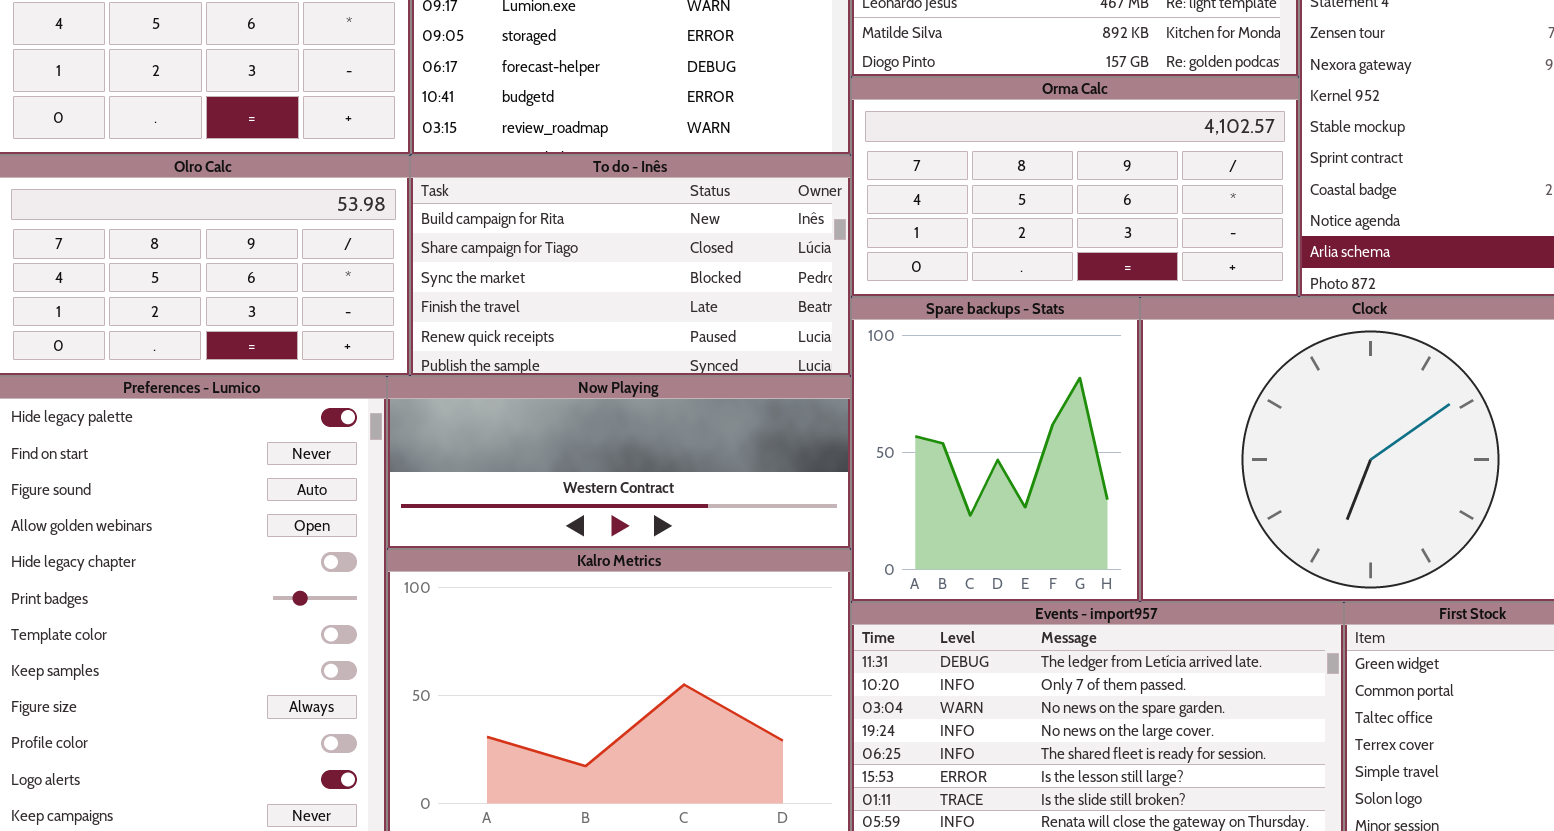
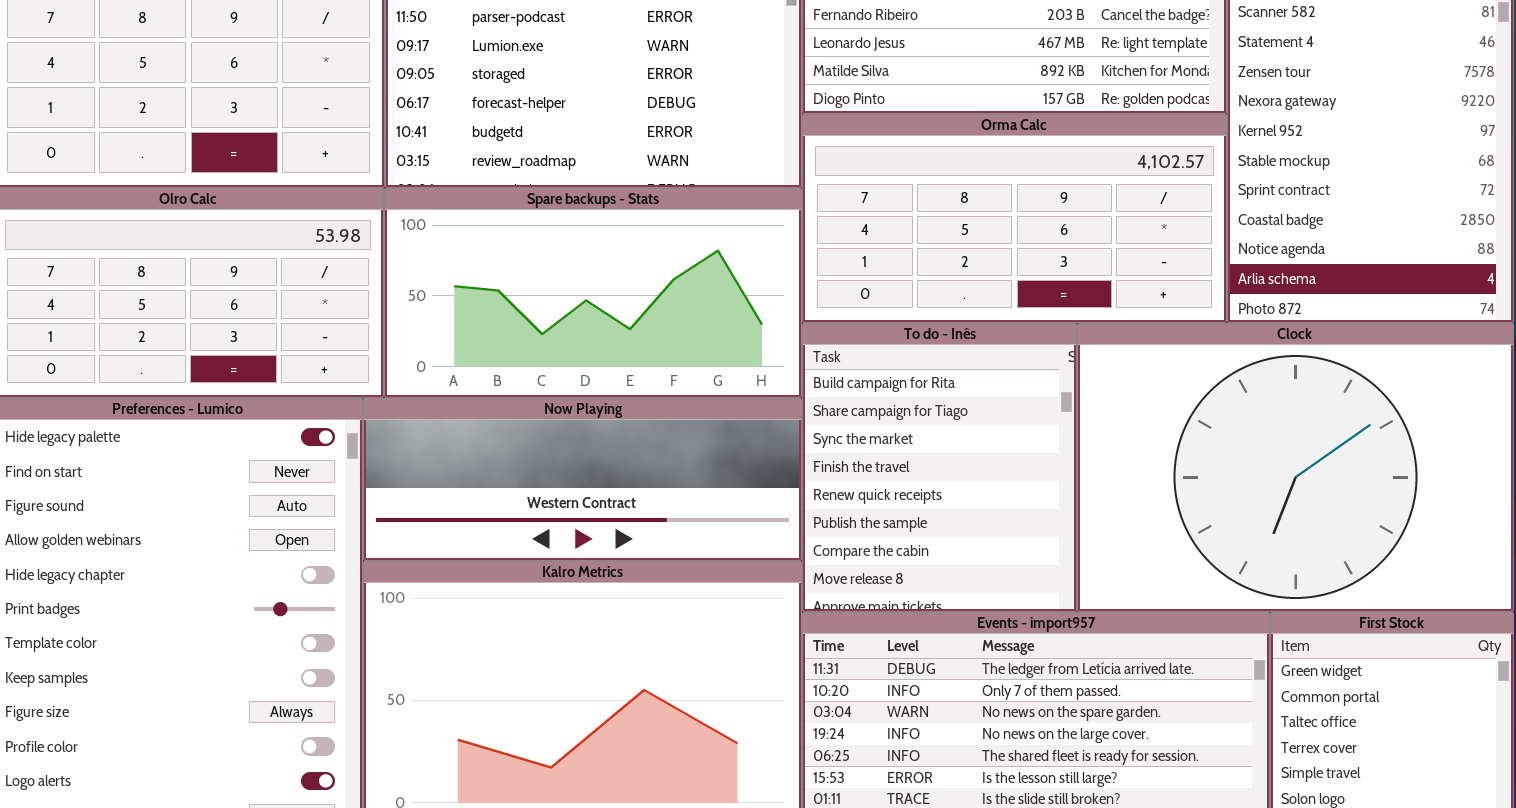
To do - Inês: [410,155,851,376] -> [802,323,1077,612], moved, resized
Spare backups - Stats: [851,297,1140,602] -> [384,188,802,398], moved, resized

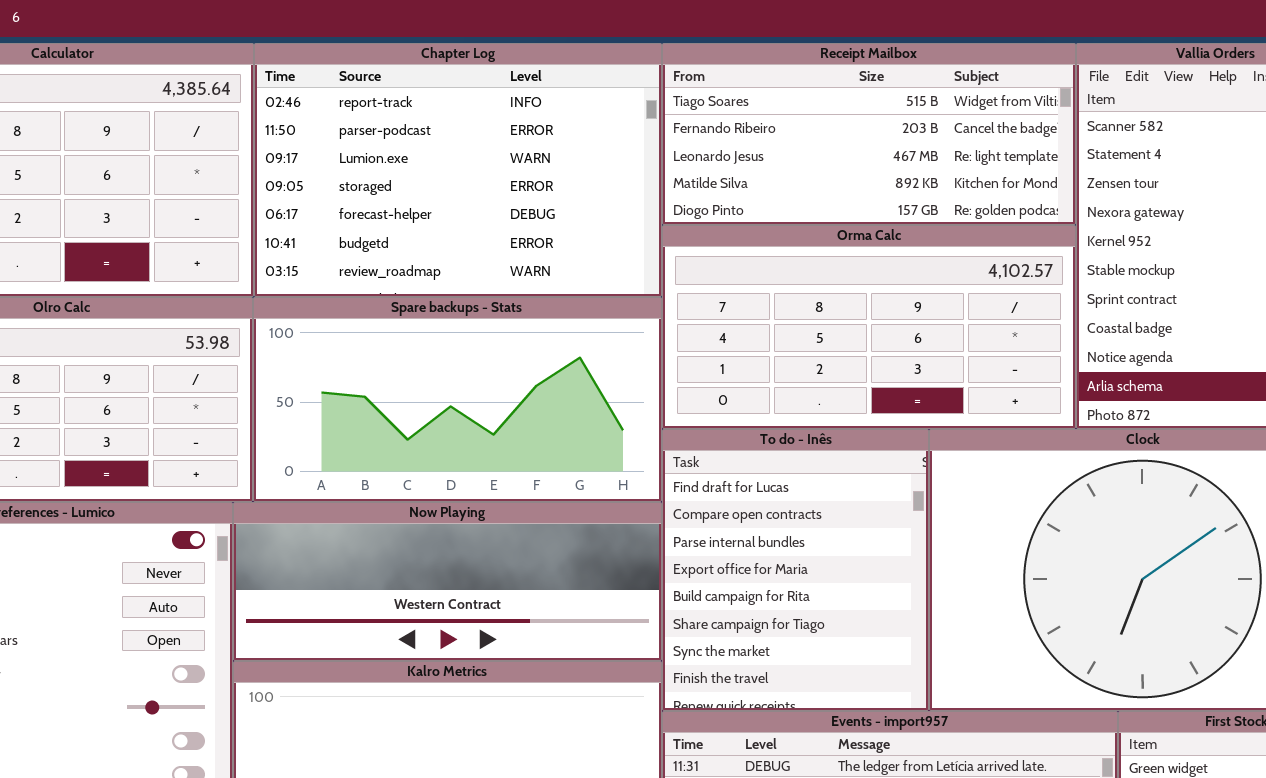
To do - Inês: [802,323,1077,612] -> [662,429,929,711], scrolled up 4 rows

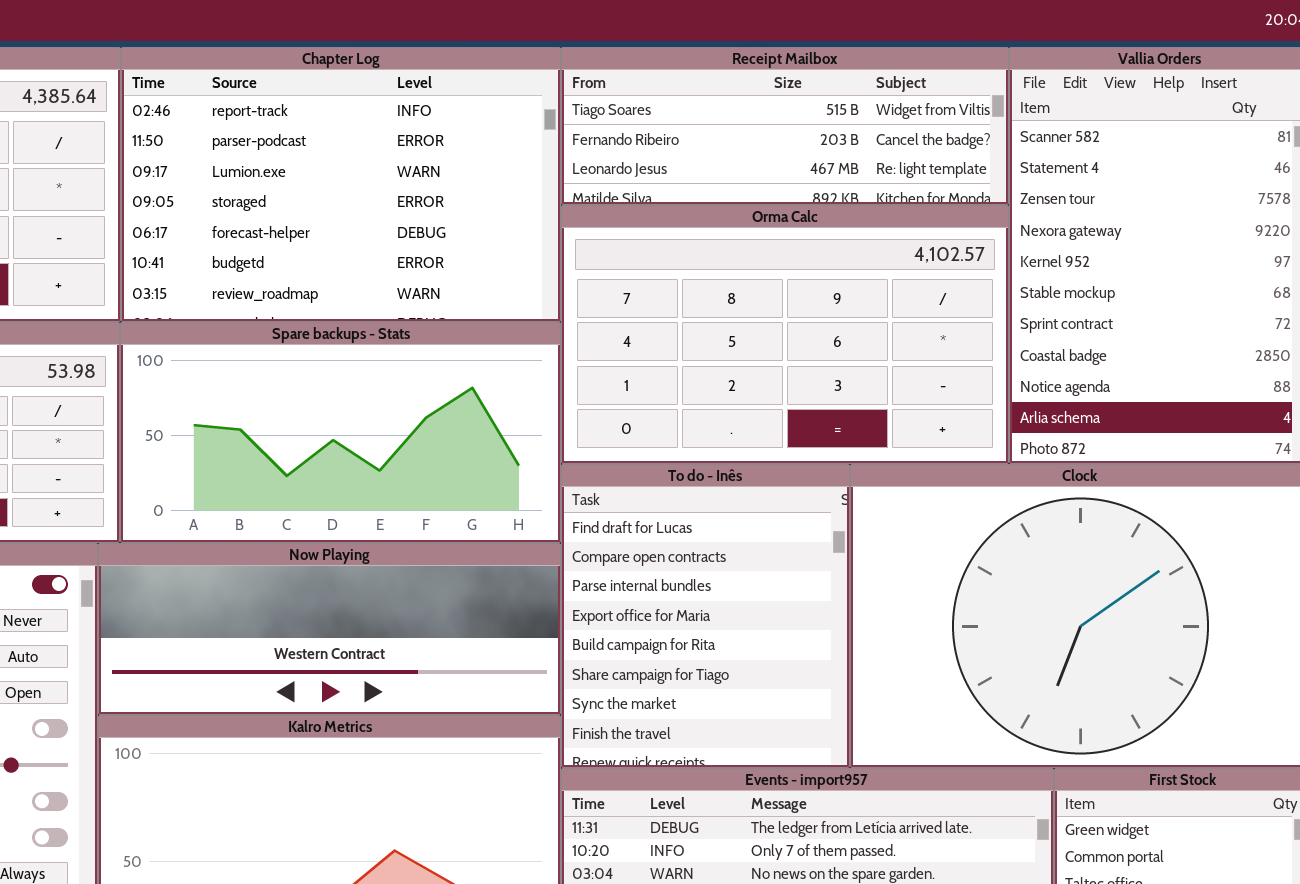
Receipt Mailbox: [662,43,1076,225] -> [561,47,1009,205], resized
Orma Calc: [662,225,1076,429] -> [561,205,1009,464], resized

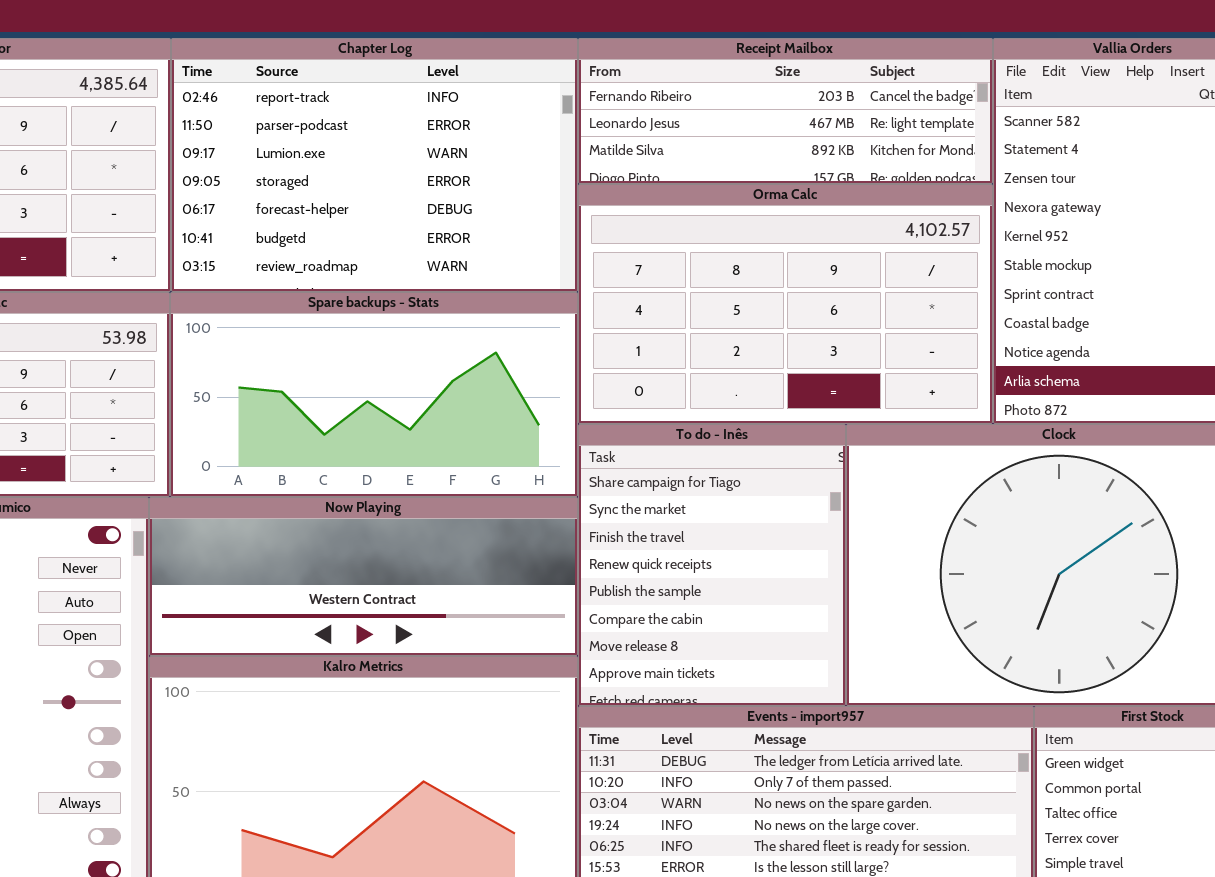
Receipt Mailbox: [561,47,1009,205] -> [578,38,993,184], scrolled down 1 row
To do - Inês: [561,464,850,768] -> [578,424,846,706], scrolled down 5 rows

